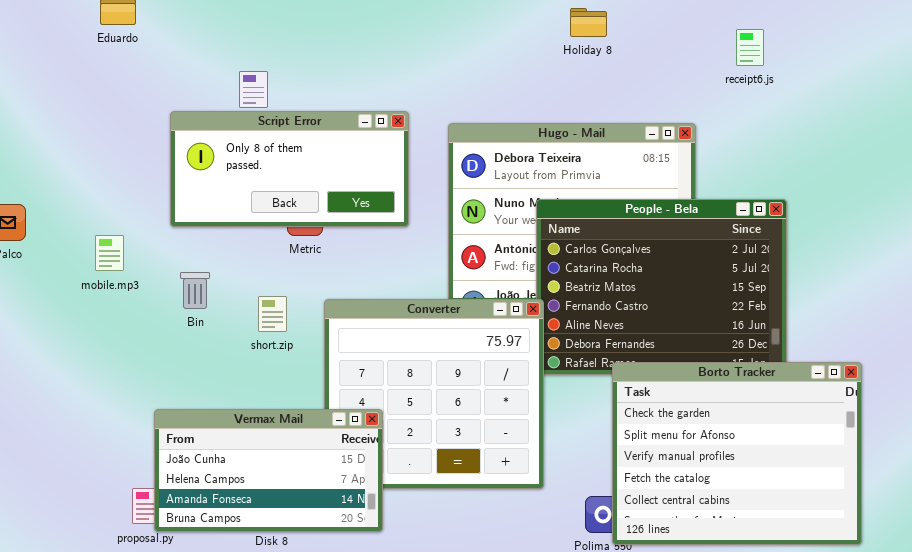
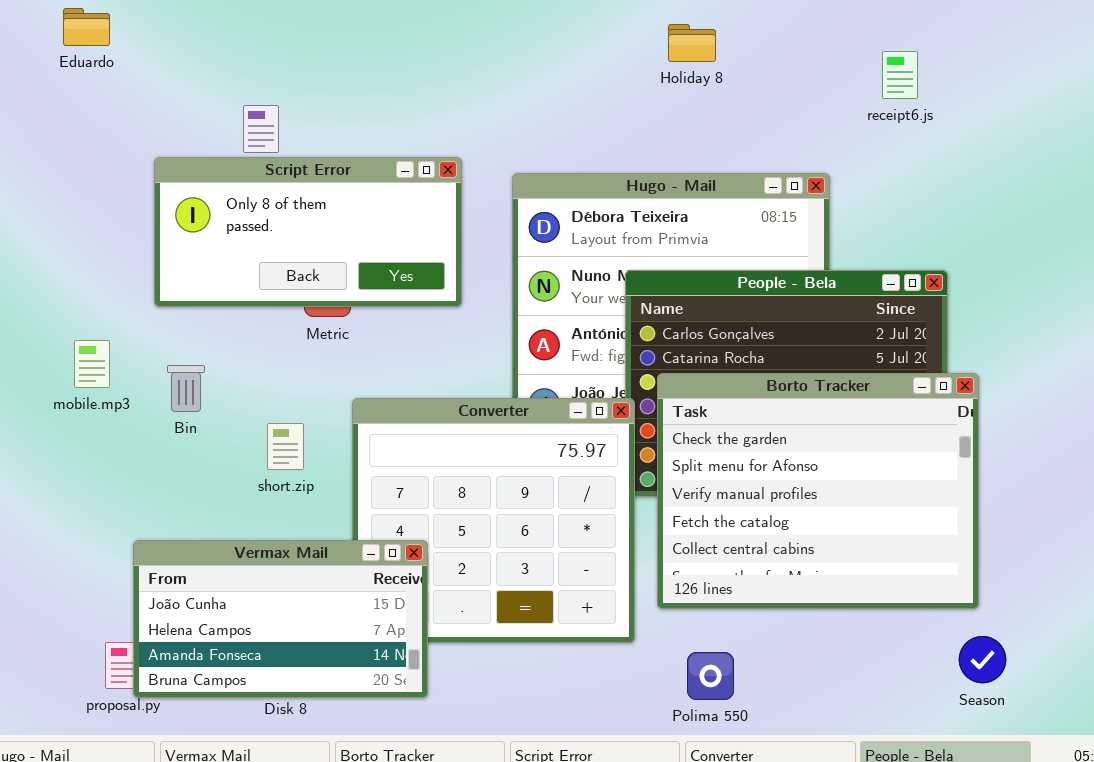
mobile.mp3: [95,235,124,271] -> [74,340,110,388], moved
short.zip: [258,296,287,332] -> [267,423,304,470], moved
Borto Tracker: [612,362,862,545] -> [657,373,979,609], moved

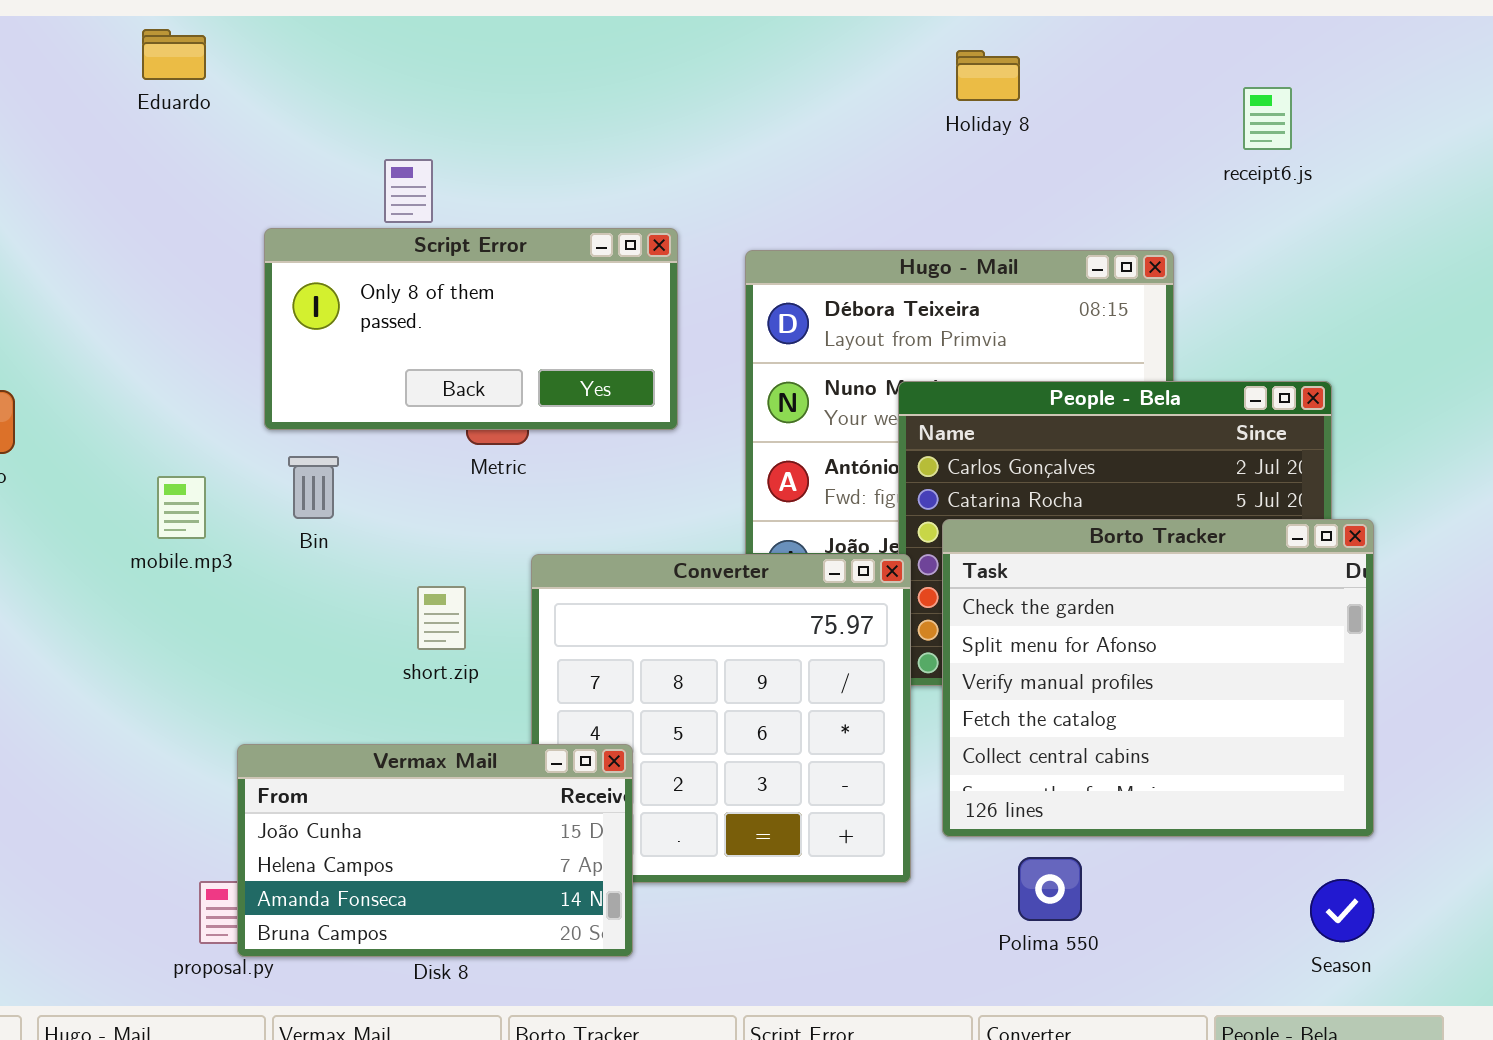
Bin: [167,365,205,412] -> [288,456,339,519], moved
Season: [959,636,1006,683] -> [1310,879,1374,942], moved
Polima 550: [687,652,734,700] -> [1018,857,1082,921], moved

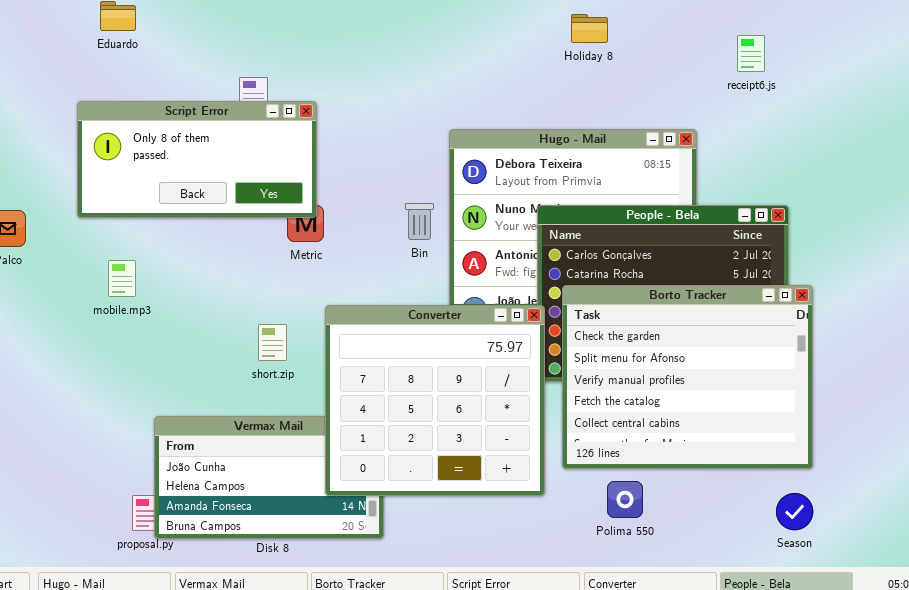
Script Error: [264,228,678,430] -> [77,101,317,218], moved
Bin: [288,456,339,519] -> [405,203,434,240], moved
Converter: [531,554,911,883] -> [325,305,545,496], raised

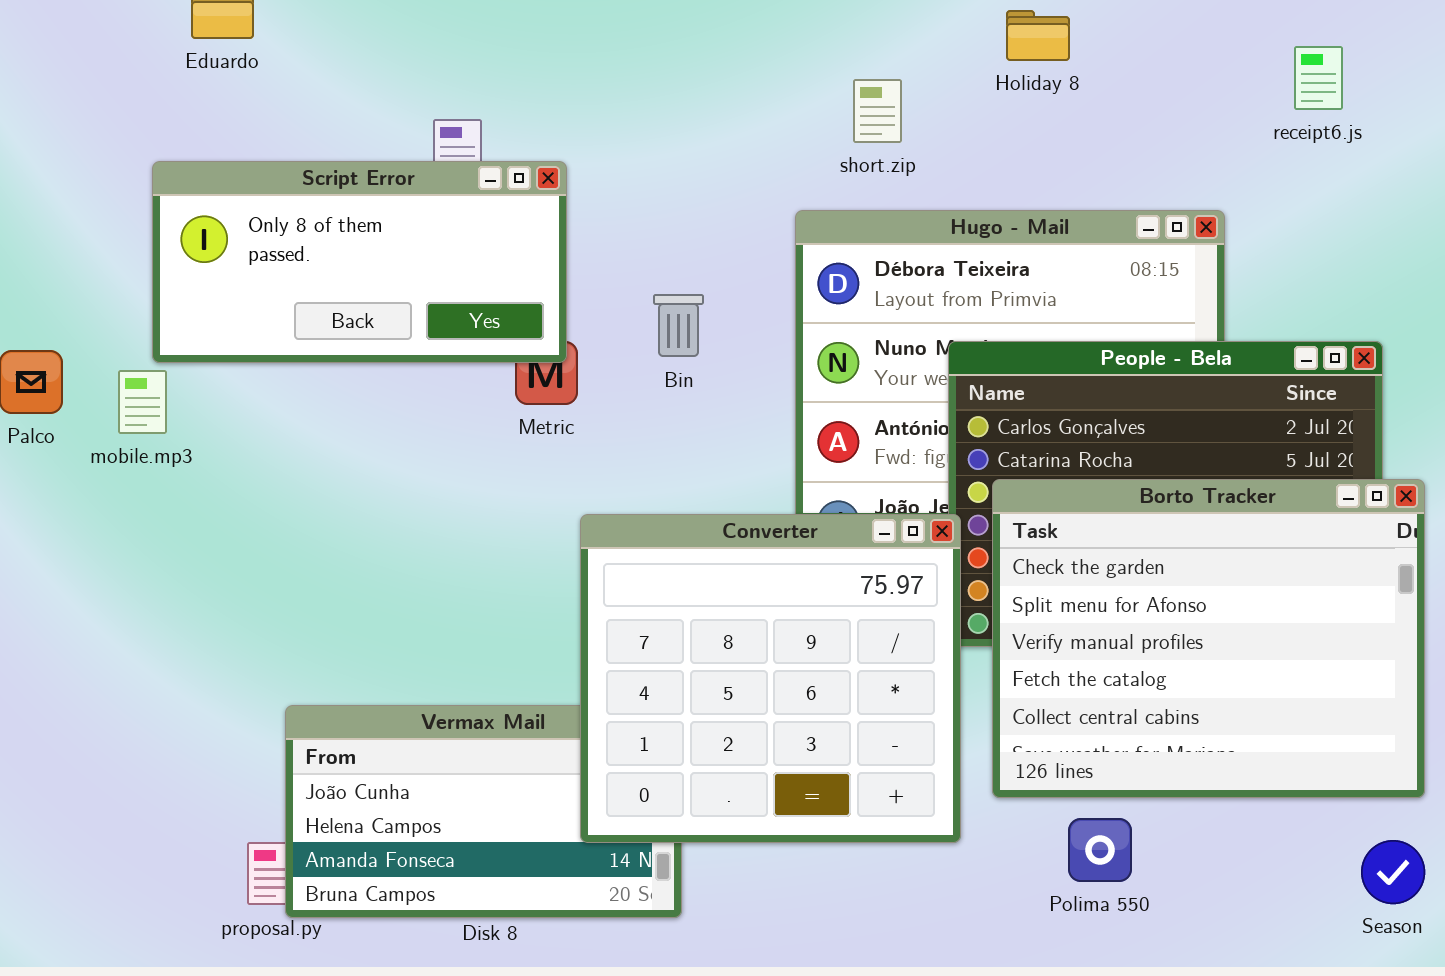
Bin: [405,203,434,240] -> [653,294,704,357], moved
mobile.mp3: [108,260,136,297] -> [118,370,167,434], moved
short.zip: [258,324,287,361] -> [853,79,902,143], moved

